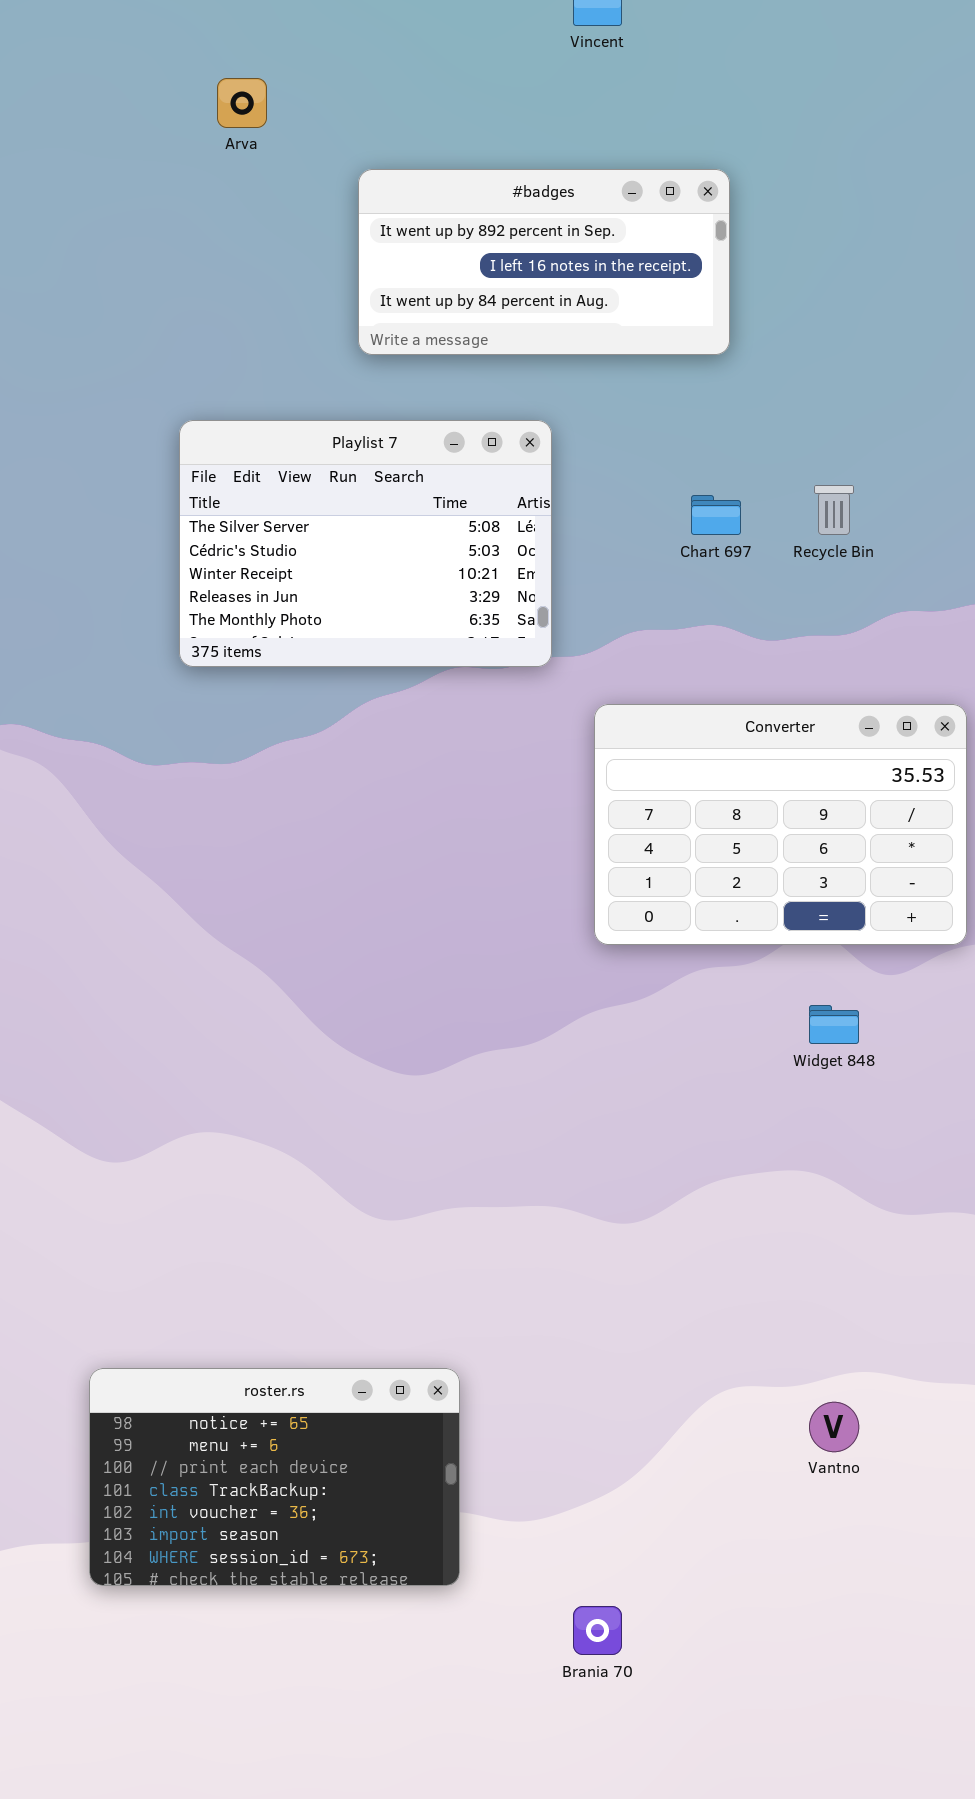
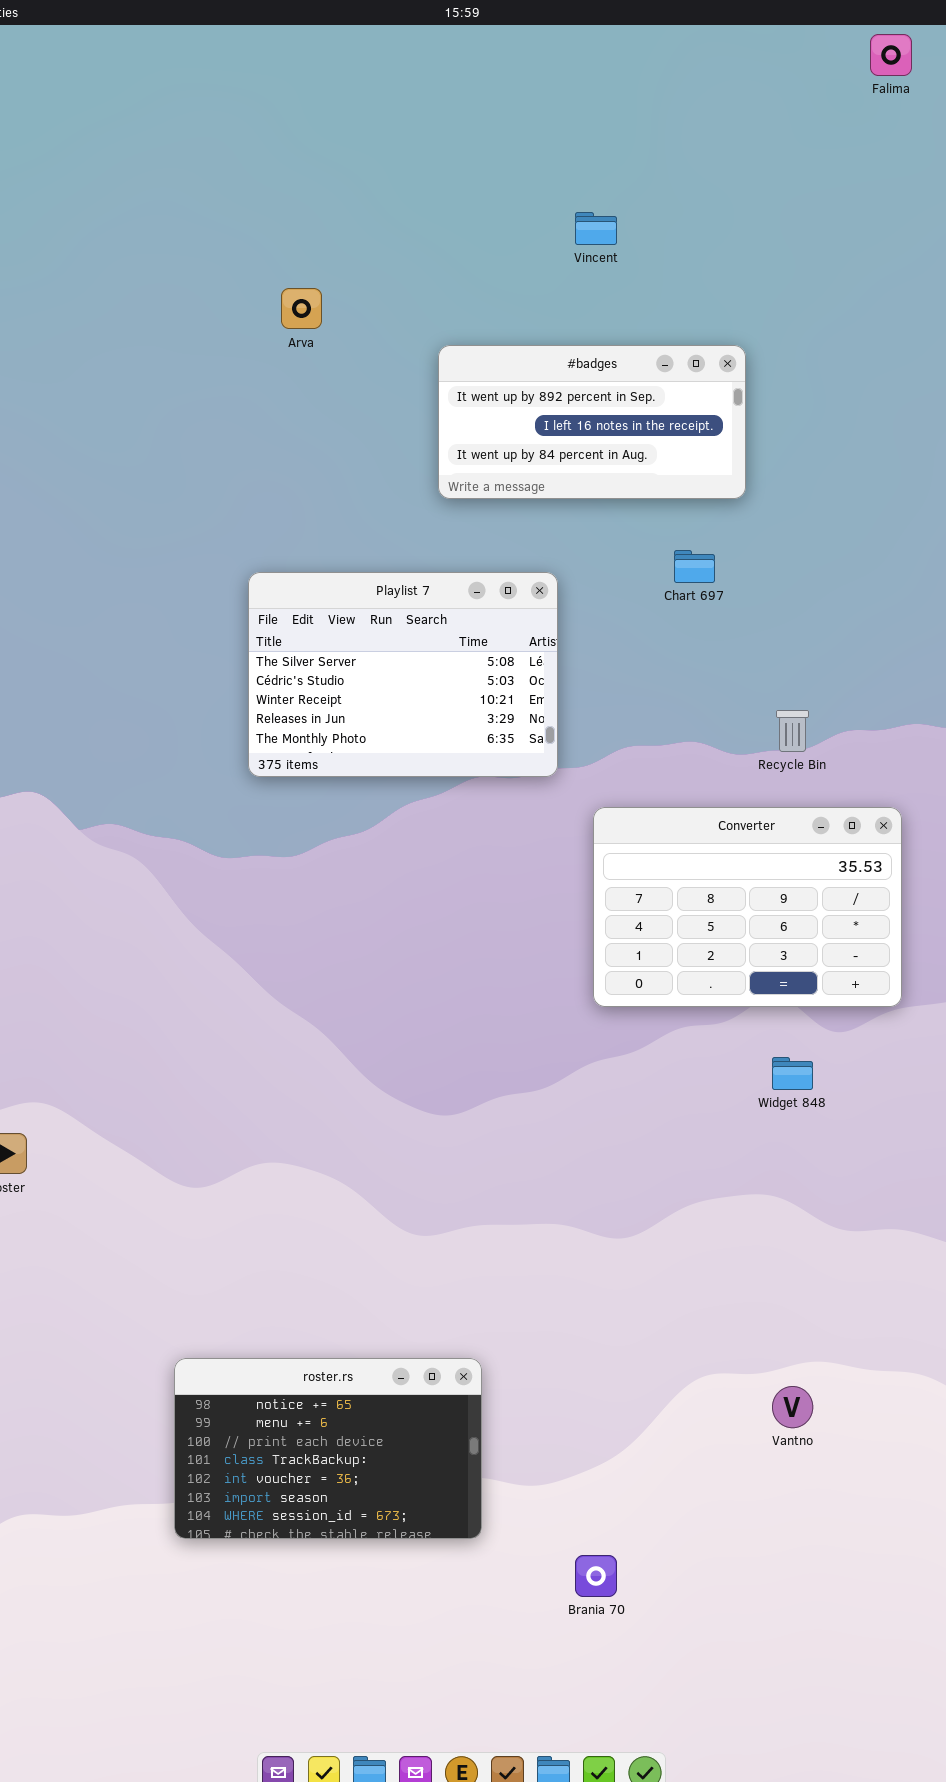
#badges: [358,169,730,355] -> [438,345,746,499], moved
Recycle Bin: [814,485,854,535] -> [776,710,809,752], moved
Chart 697: [691,495,741,535] -> [674,550,715,583], moved

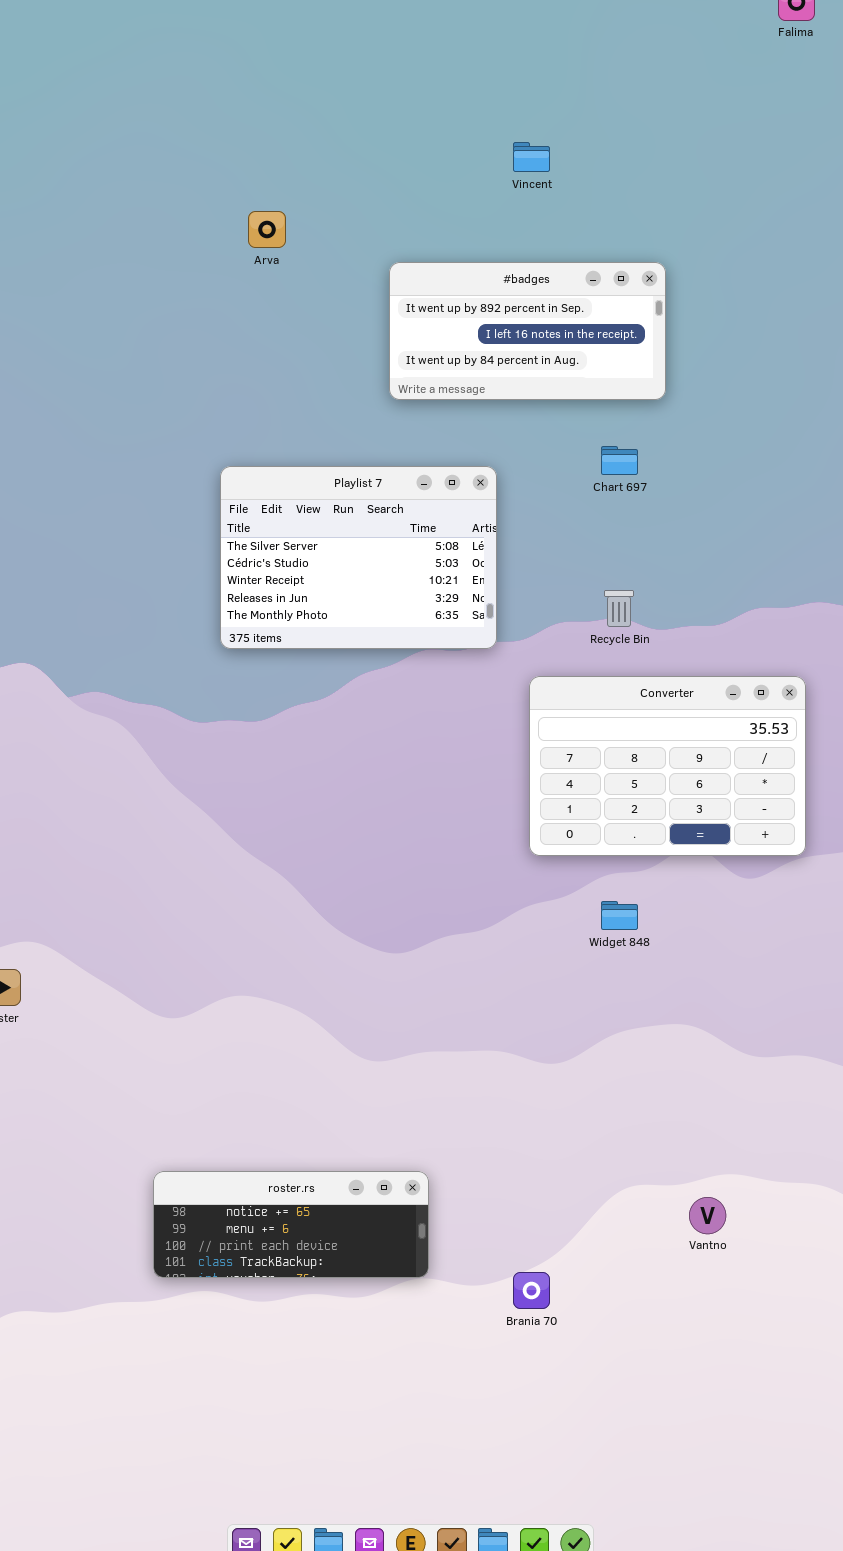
Recycle Bin: [776,710,809,752] -> [604,590,634,627], moved
Widget 848: [772,1057,813,1090] -> [601,901,638,930], moved
roster.rs: [174,1358,482,1539] -> [153,1171,429,1278], resized
Brania 70: [575,1555,617,1597] -> [513,1272,550,1309], moved

